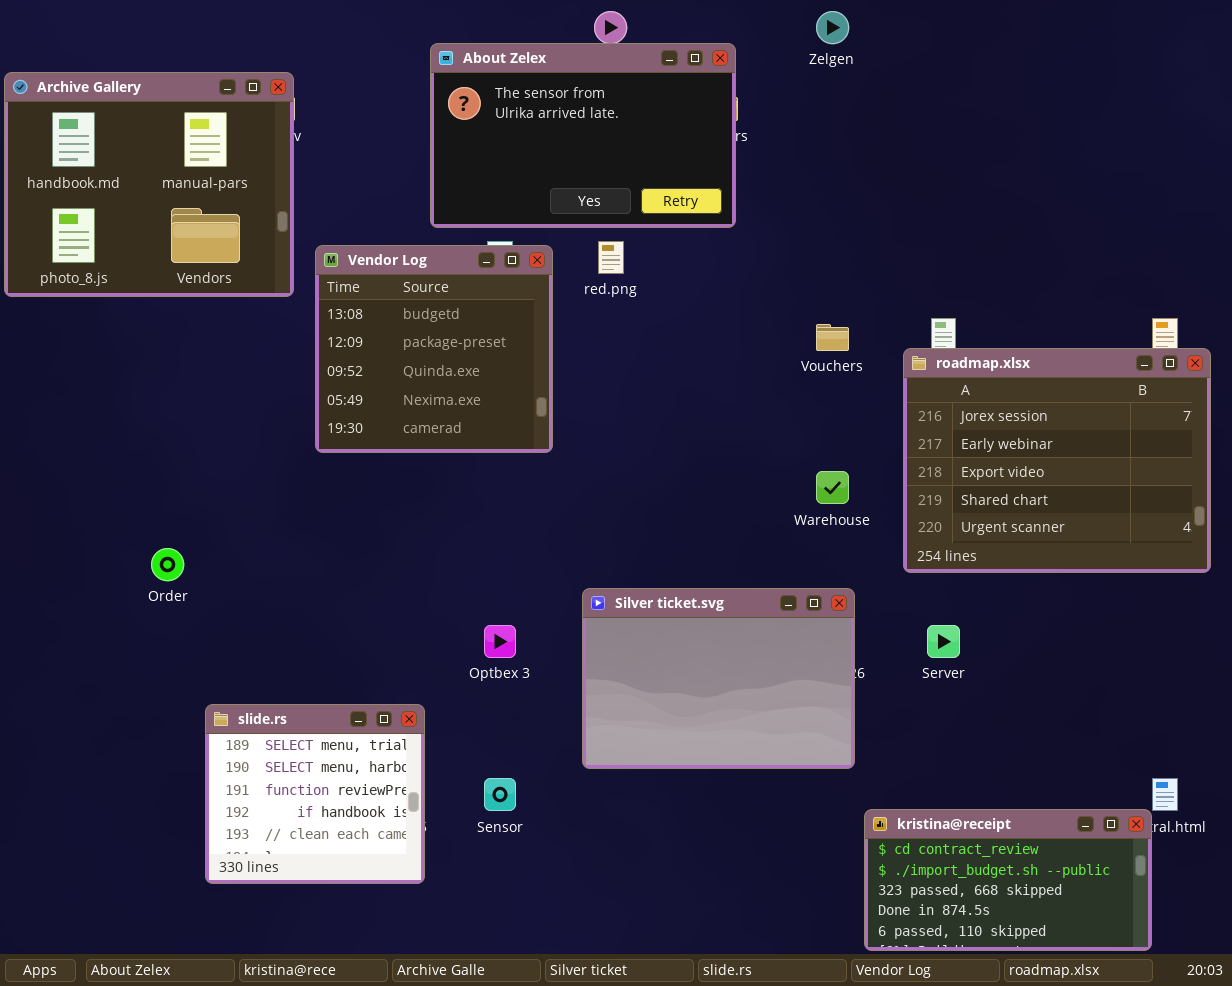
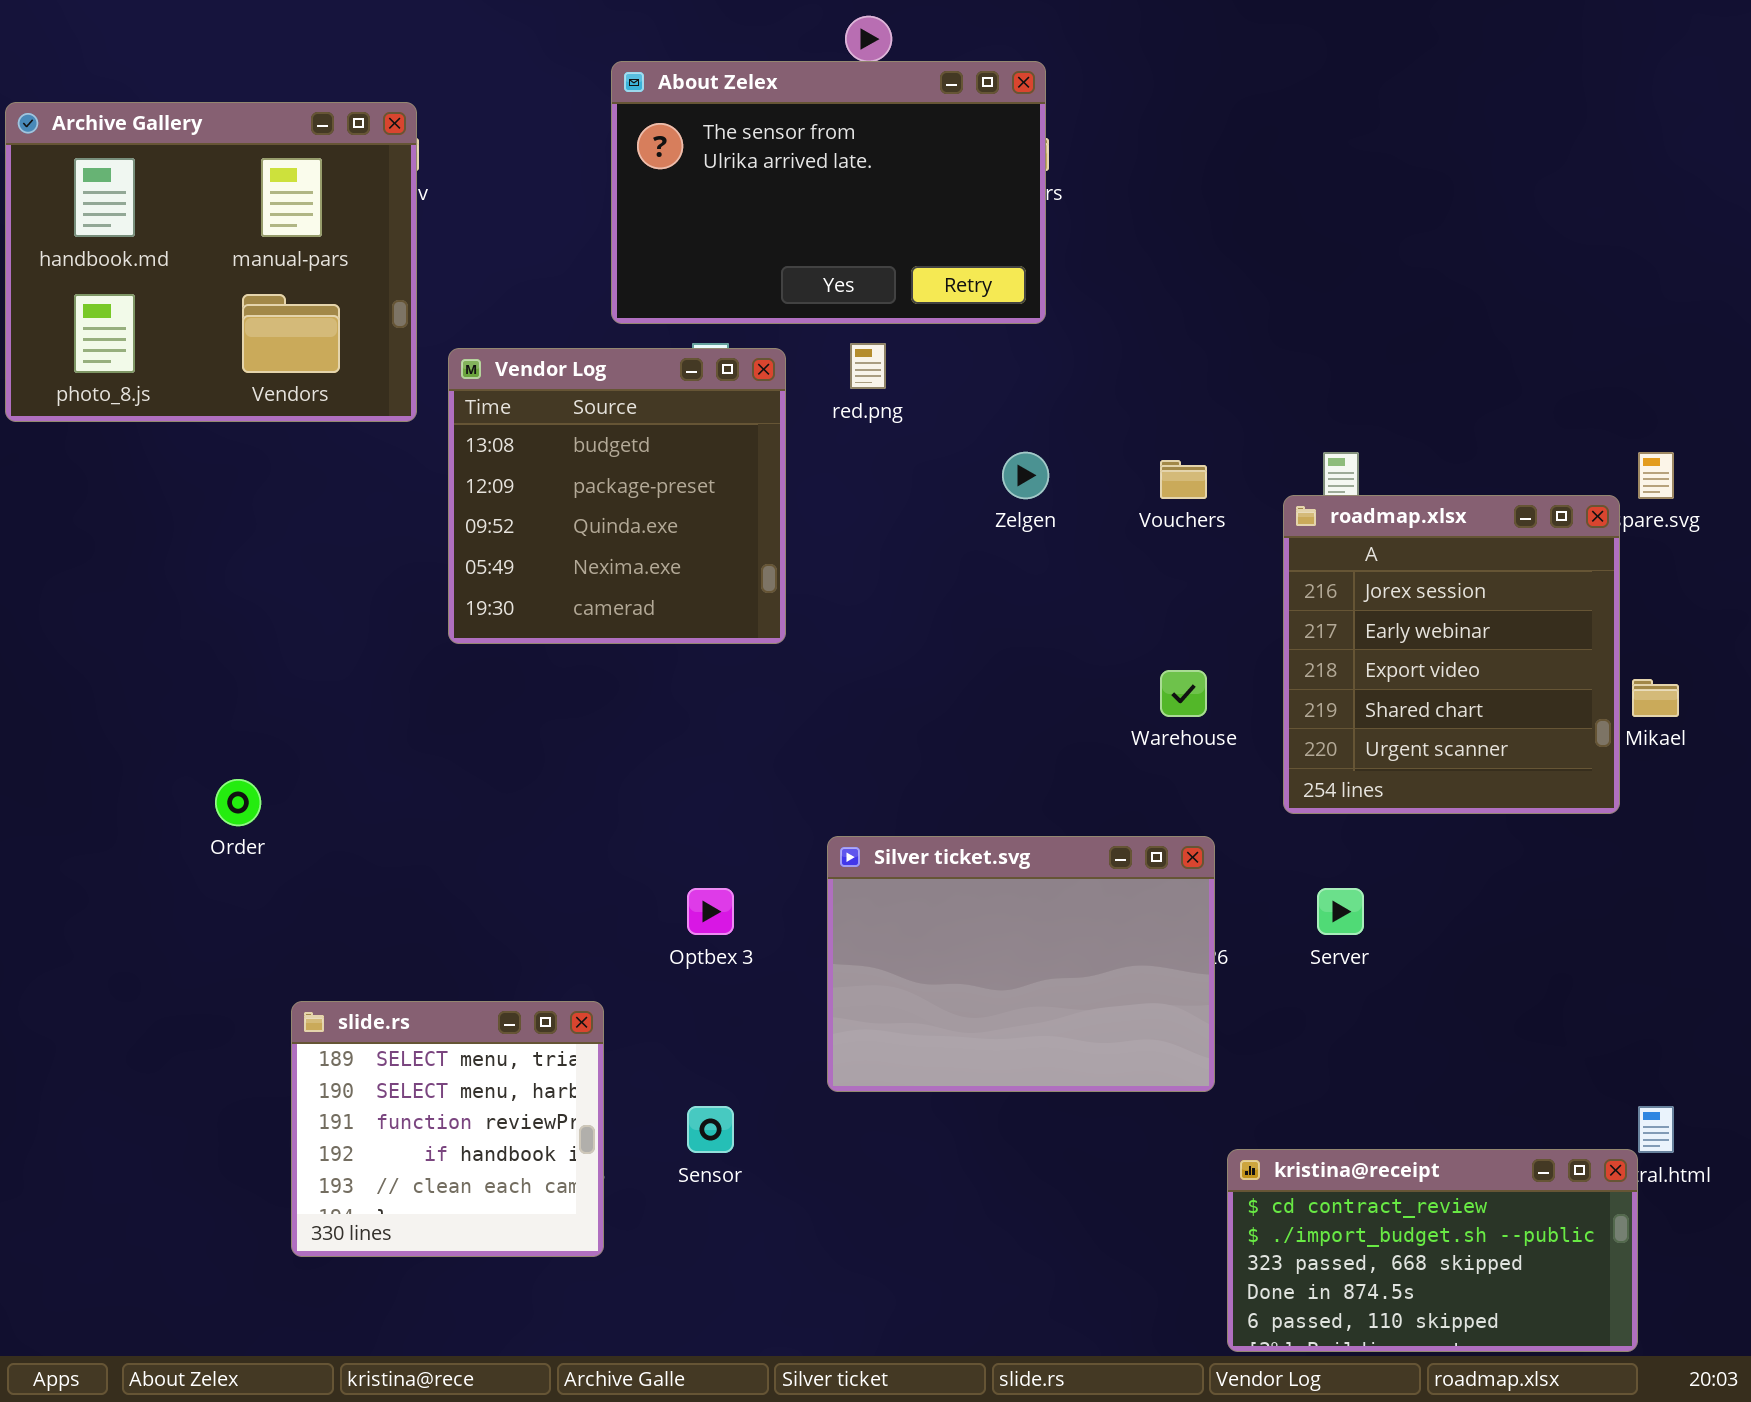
Zelgen: [816,11,849,44] -> [1002,452,1049,499], moved
roadmap.xlsx: [903,348,1211,573] -> [1283,495,1620,814], resized

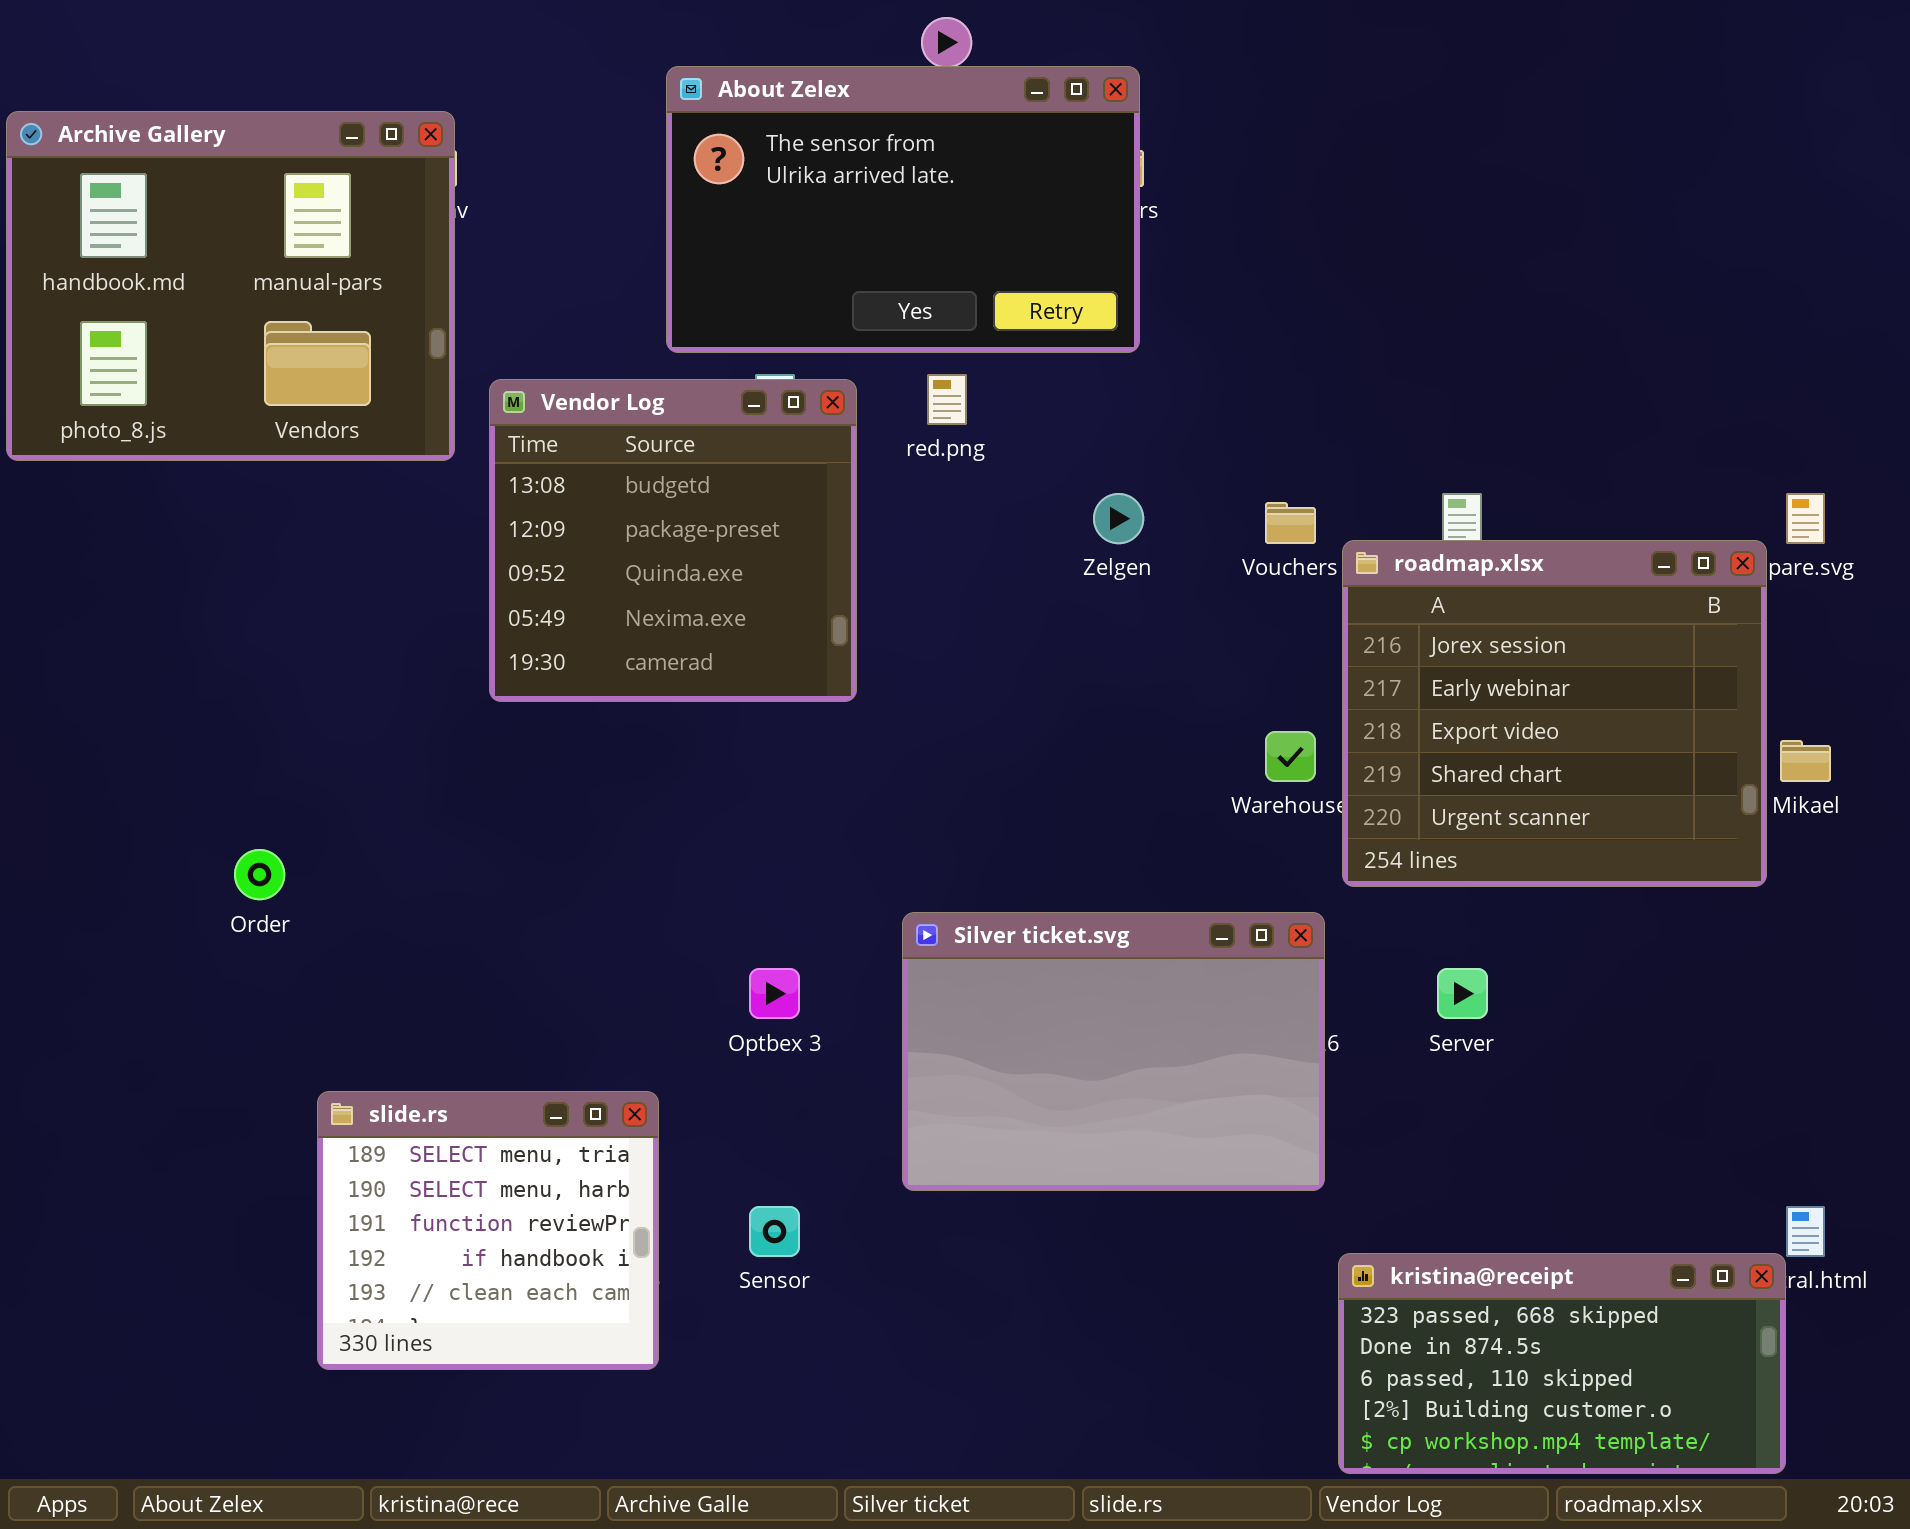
roadmap.xlsx: [1283,495,1620,814] -> [1342,540,1767,887], resized
kristina@receipt: [1227,1149,1638,1352] -> [1338,1253,1786,1474], scrolled down 2 rows

